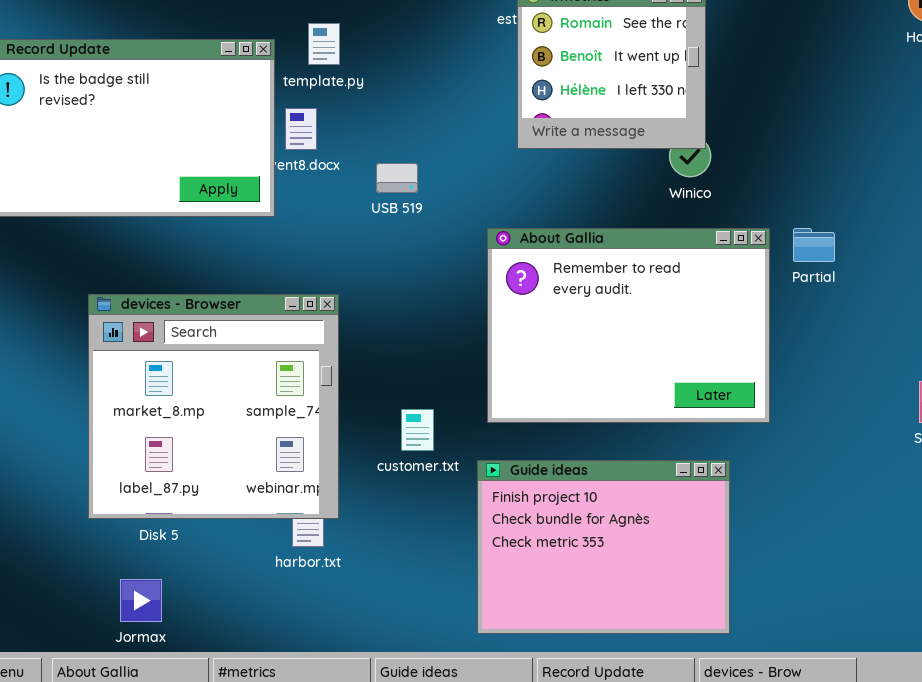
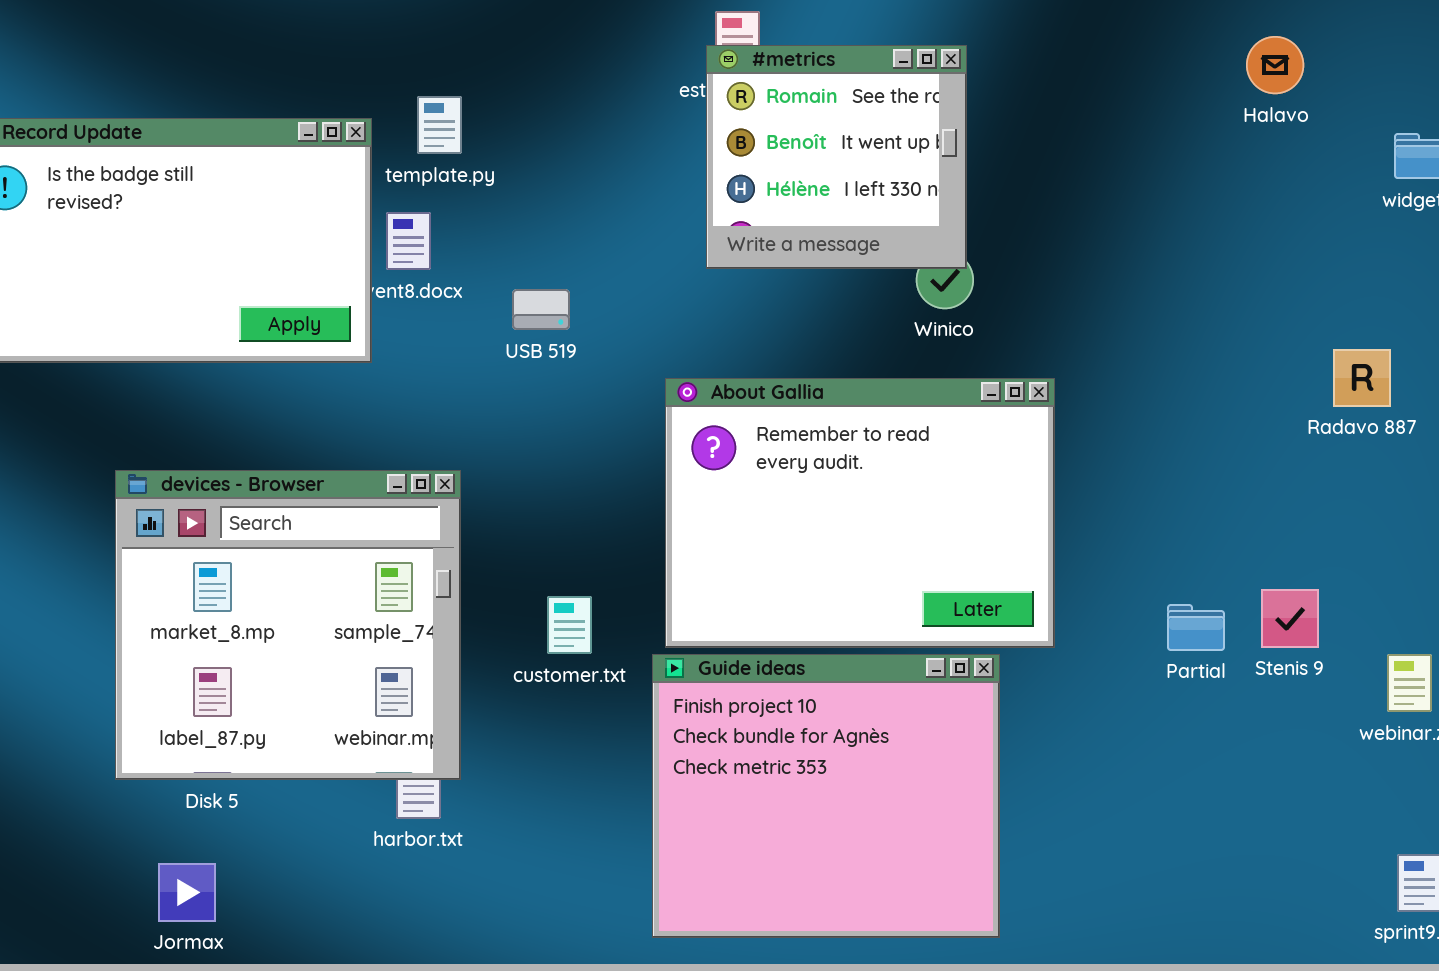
Partial: [793,228,835,262] -> [1167,604,1225,651], moved
customer.txt: [401,409,434,451] -> [547,596,592,654], moved
Guide ideas: [477,460,730,634] -> [652,654,1000,938], resized

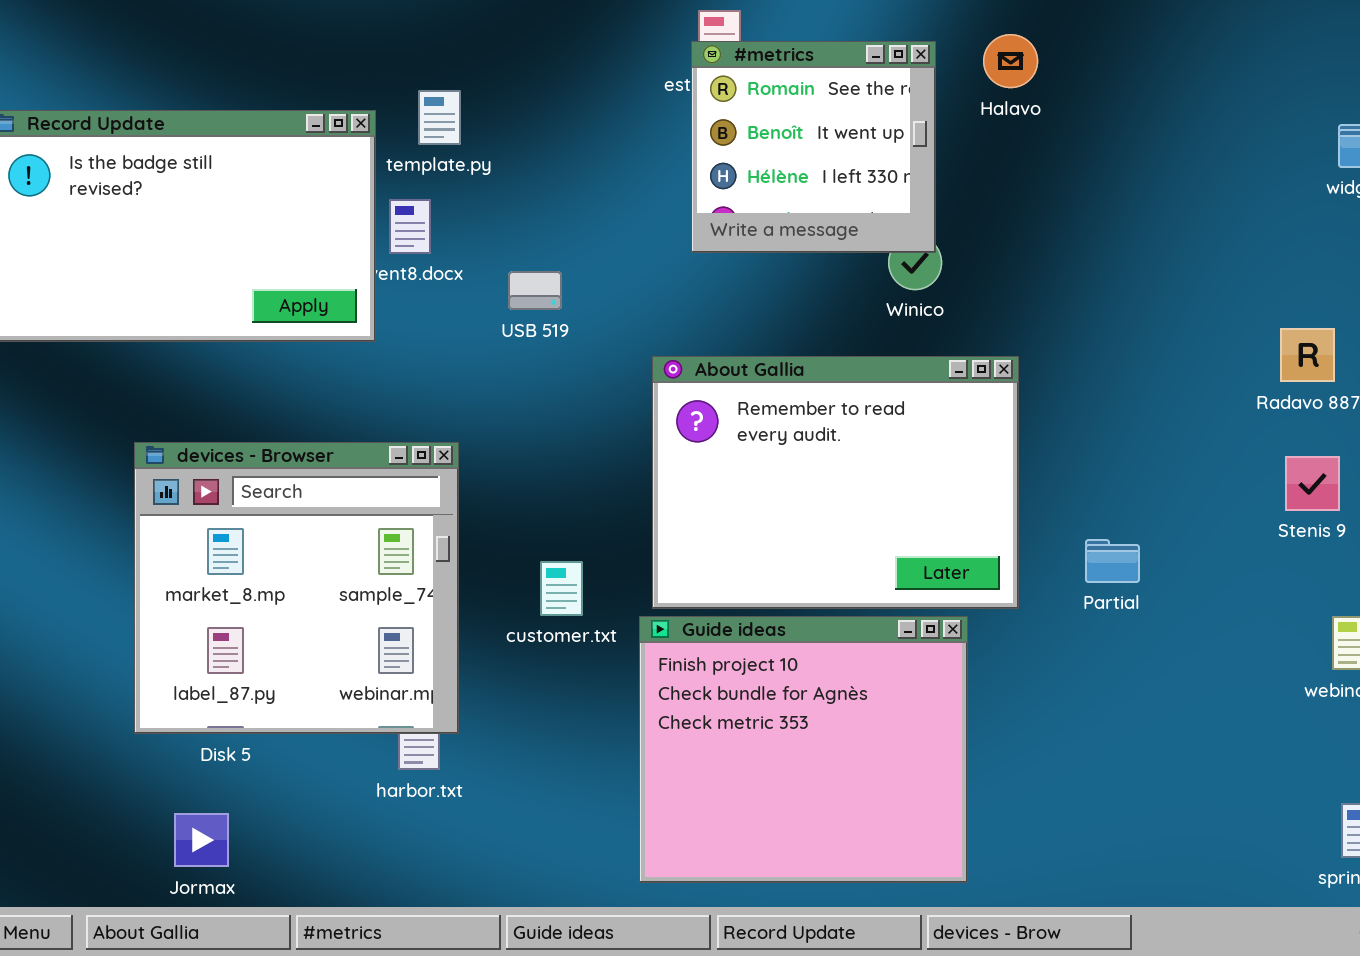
Halavo: [1246,36,1304,94] -> [983,34,1038,88], moved
Stenis 9: [1261,589,1319,648] -> [1285,456,1340,511], moved
Partial: [1167,604,1225,651] -> [1085,539,1140,583], moved

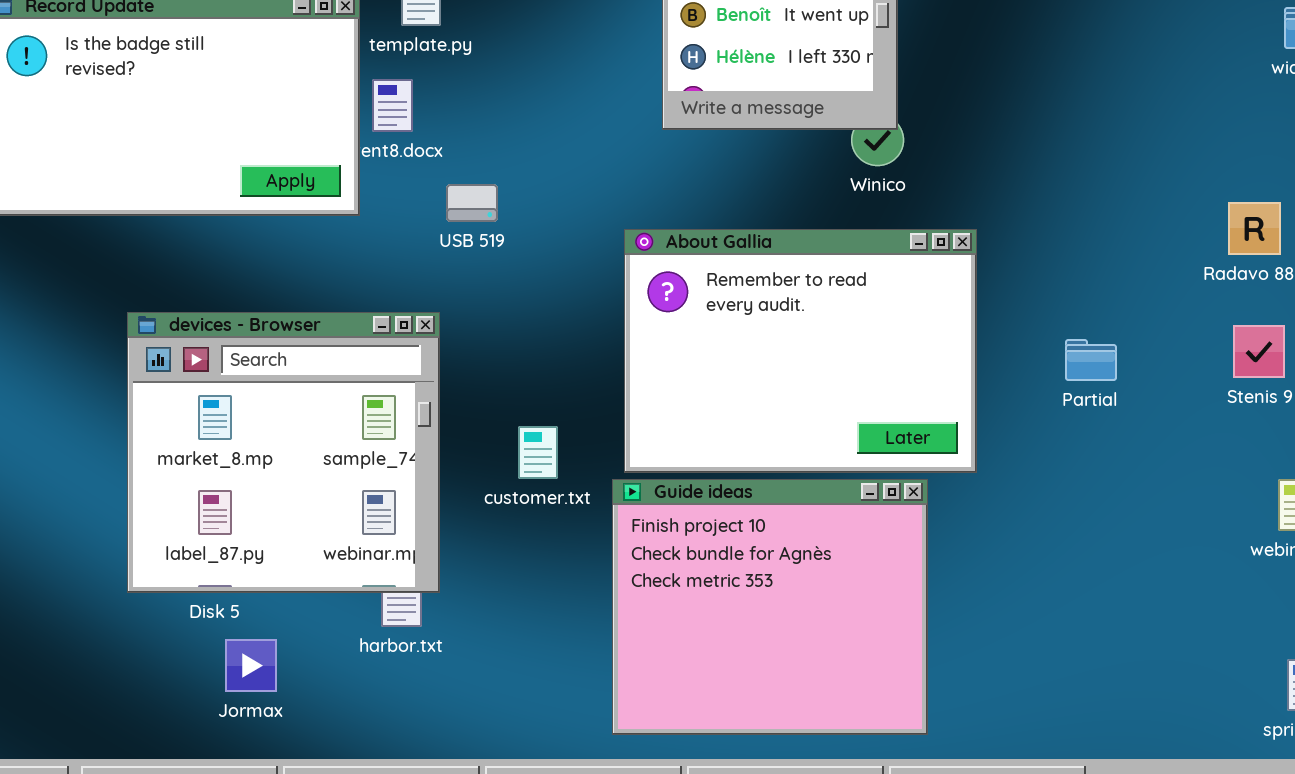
USB 519: [508,271,562,310] -> [446,184,498,222], moved
Partial: [1085,539,1140,583] -> [1065,339,1117,381], moved
Jormax: [174,813,229,867] -> [225,639,277,692], moved

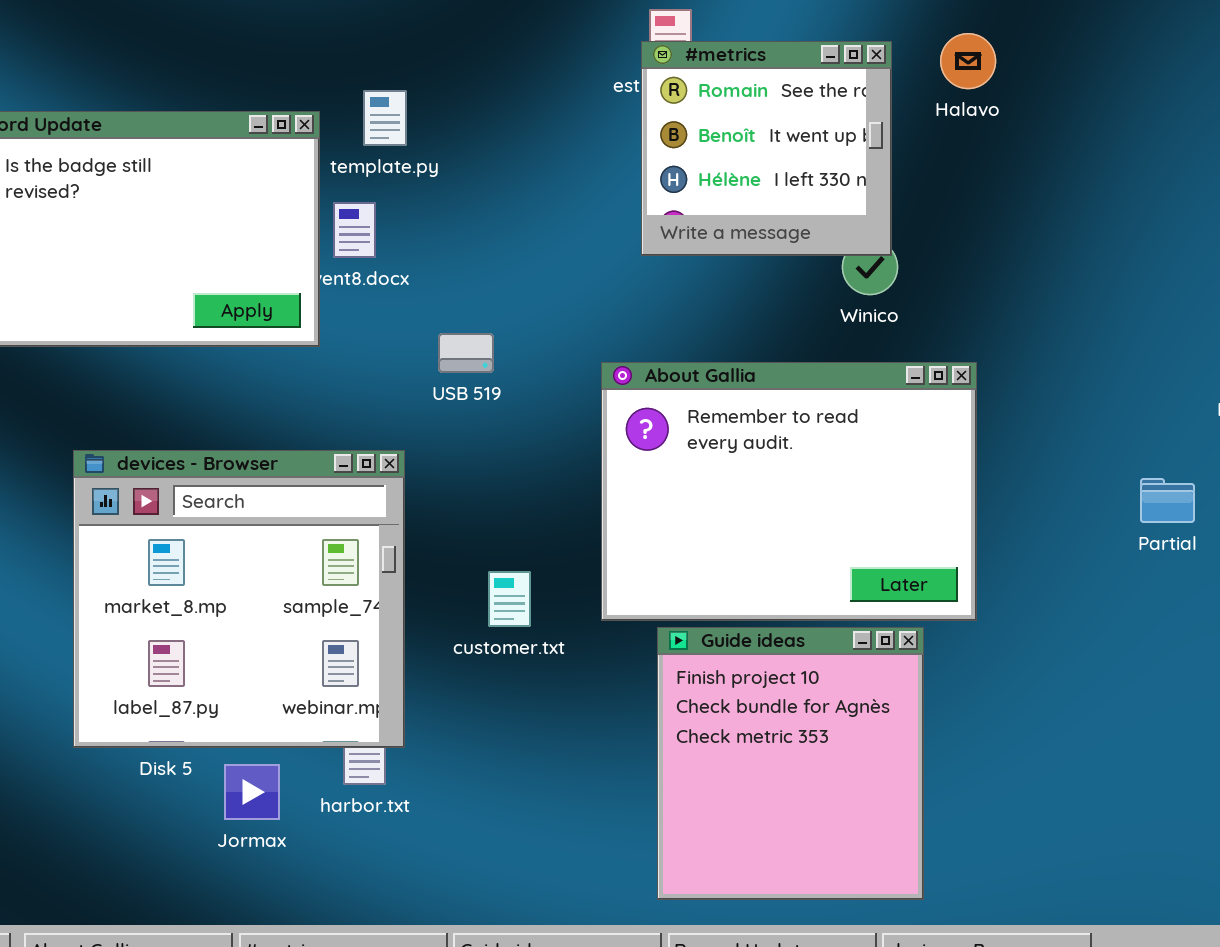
USB 519: [446,184,498,222] -> [438,333,494,373], moved
Partial: [1065,339,1117,381] -> [1140,478,1195,523], moved
Guide ideas: [612,479,928,735] -> [657,627,924,900], resized
Jormax: [225,639,277,692] -> [224,764,280,820], moved

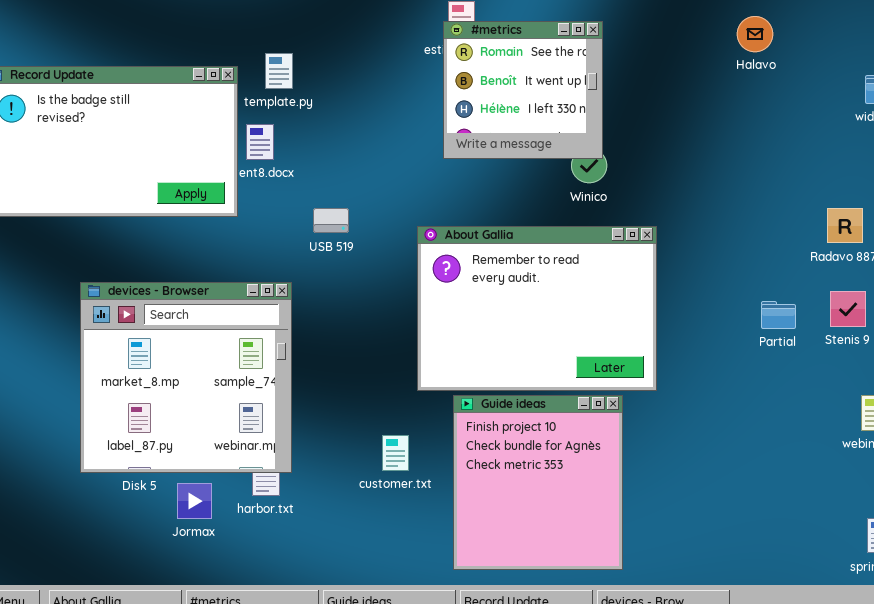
Halavo: [940,33,996,89] -> [737,16,773,52], moved
customer.txt: [488,571,531,627] -> [382,435,409,471], moved

